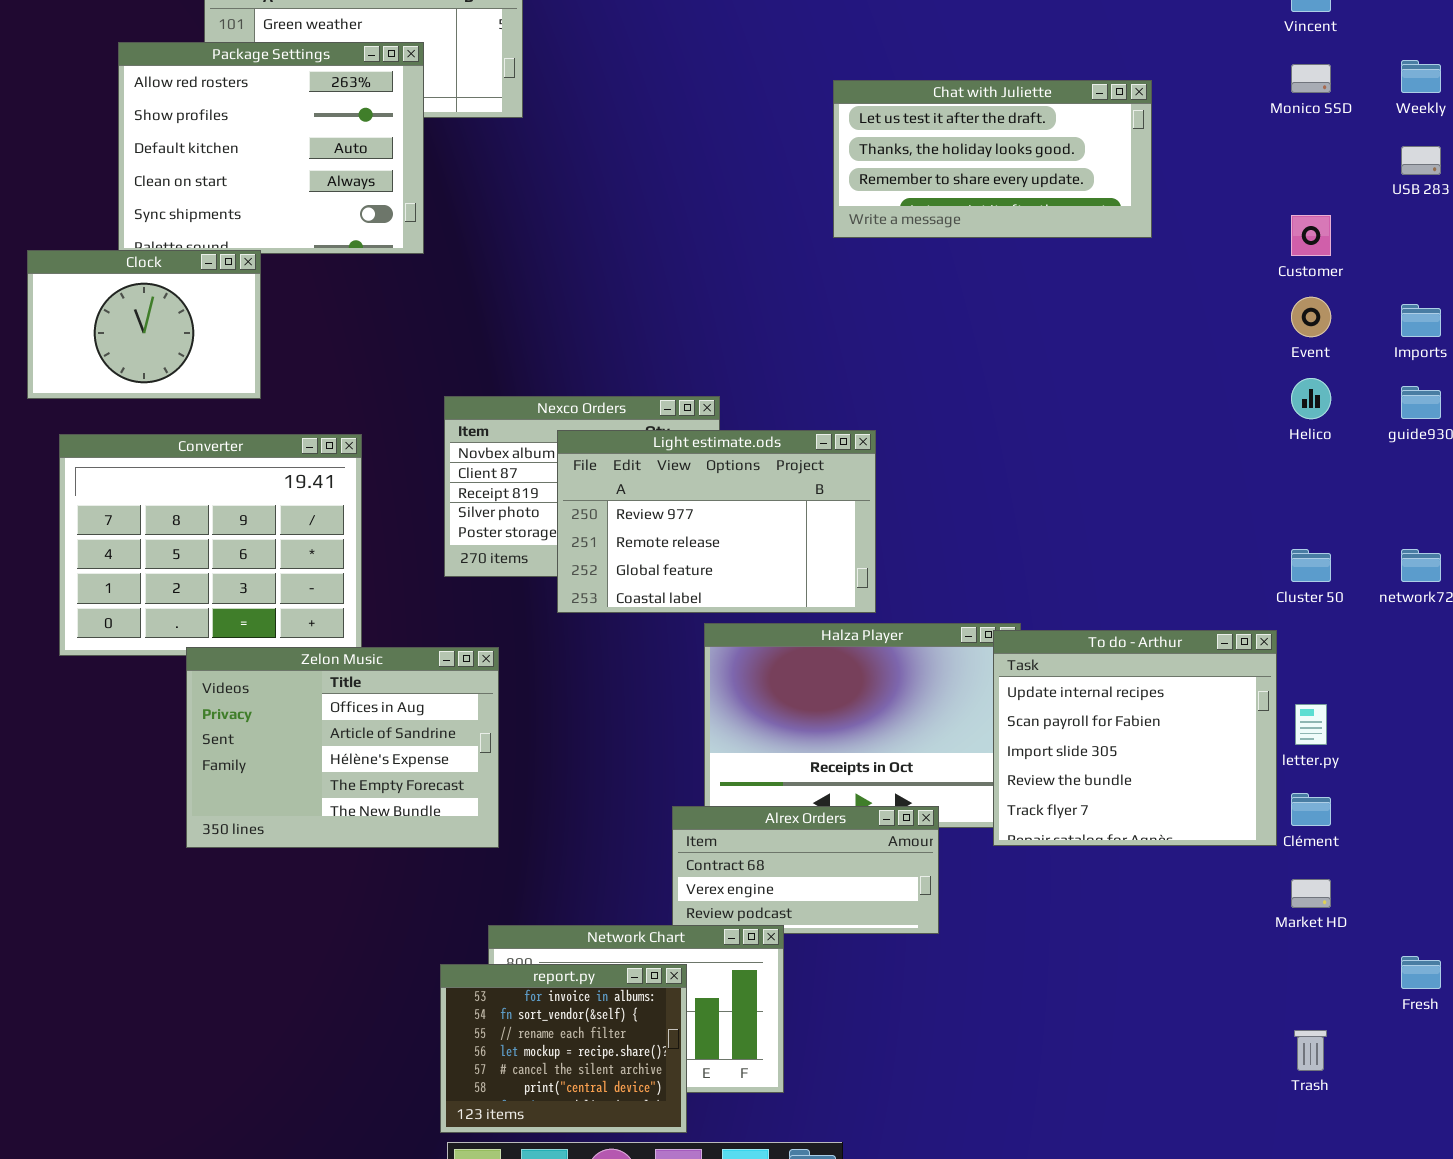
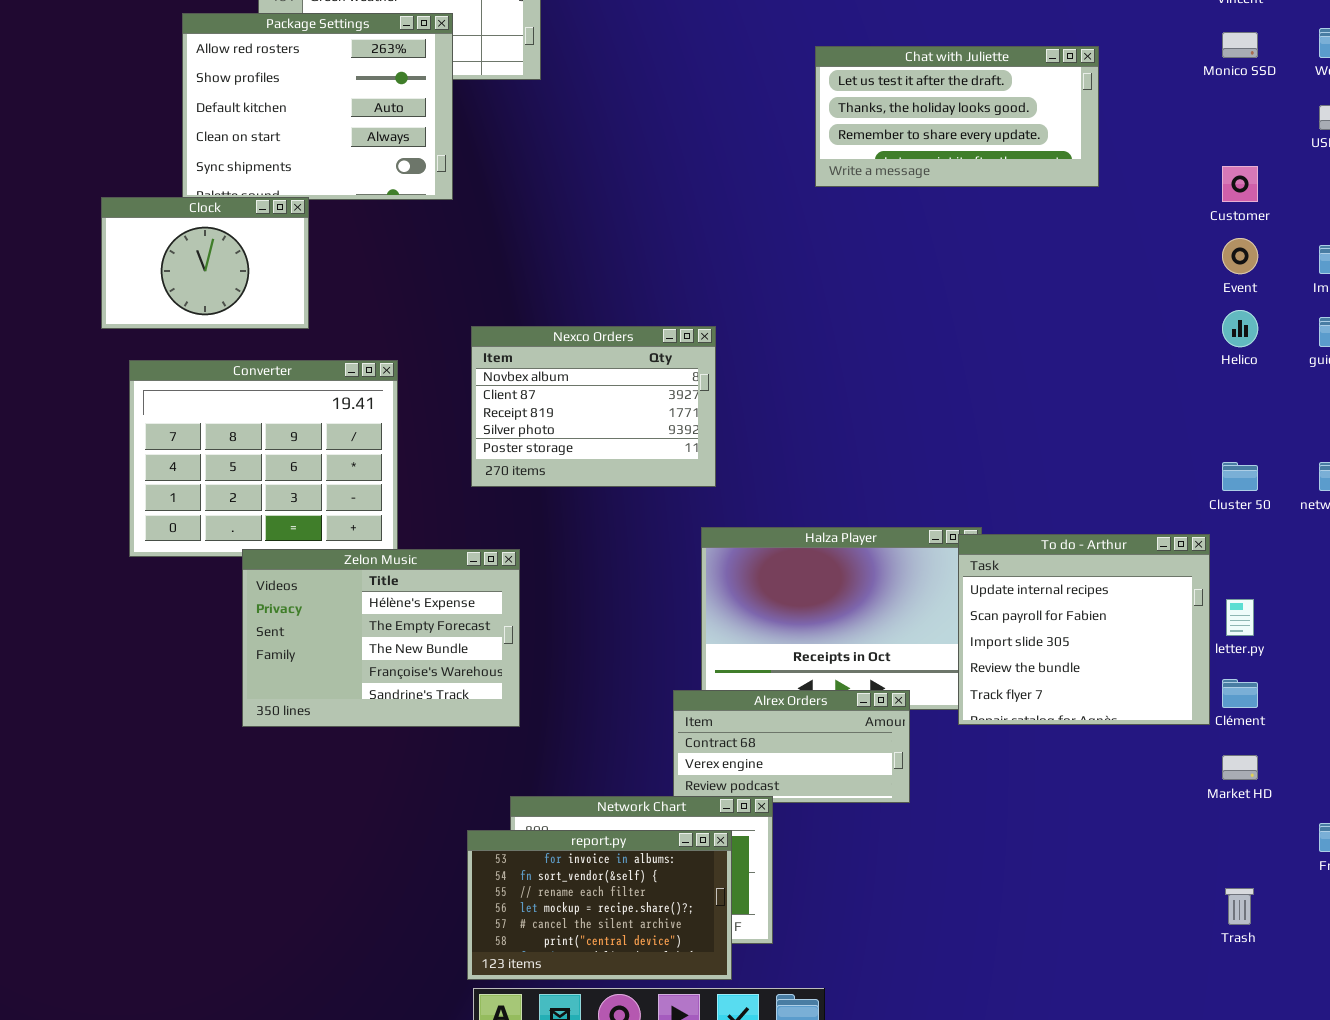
Light estimate.ods: [557,430,876,613] -> none, closed
Zelon Music: [186,647,499,848] -> [242,549,520,727], scrolled down 2 rows
report.py: [440,964,687,1133] -> [467,830,732,980], resized

